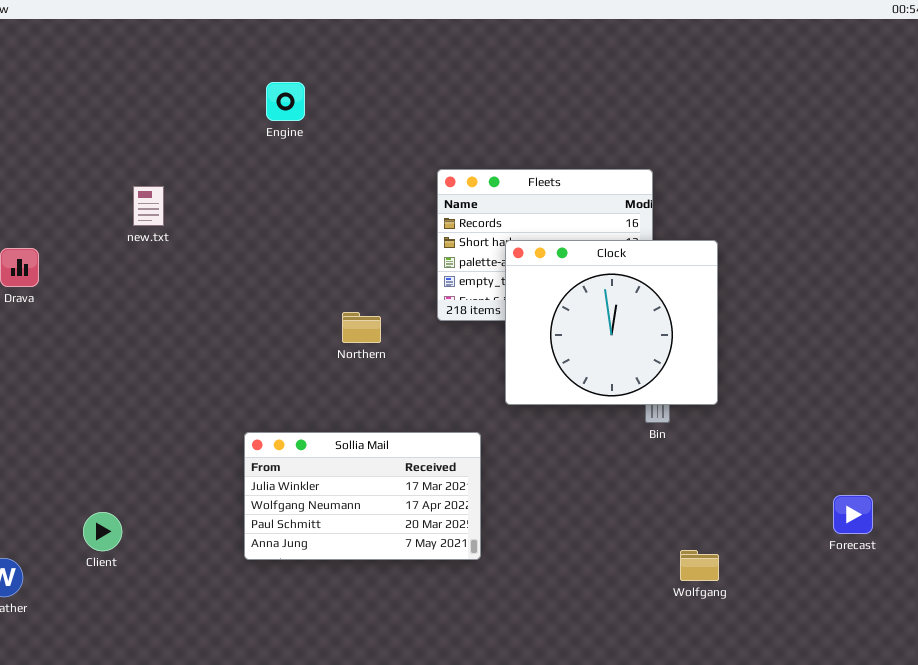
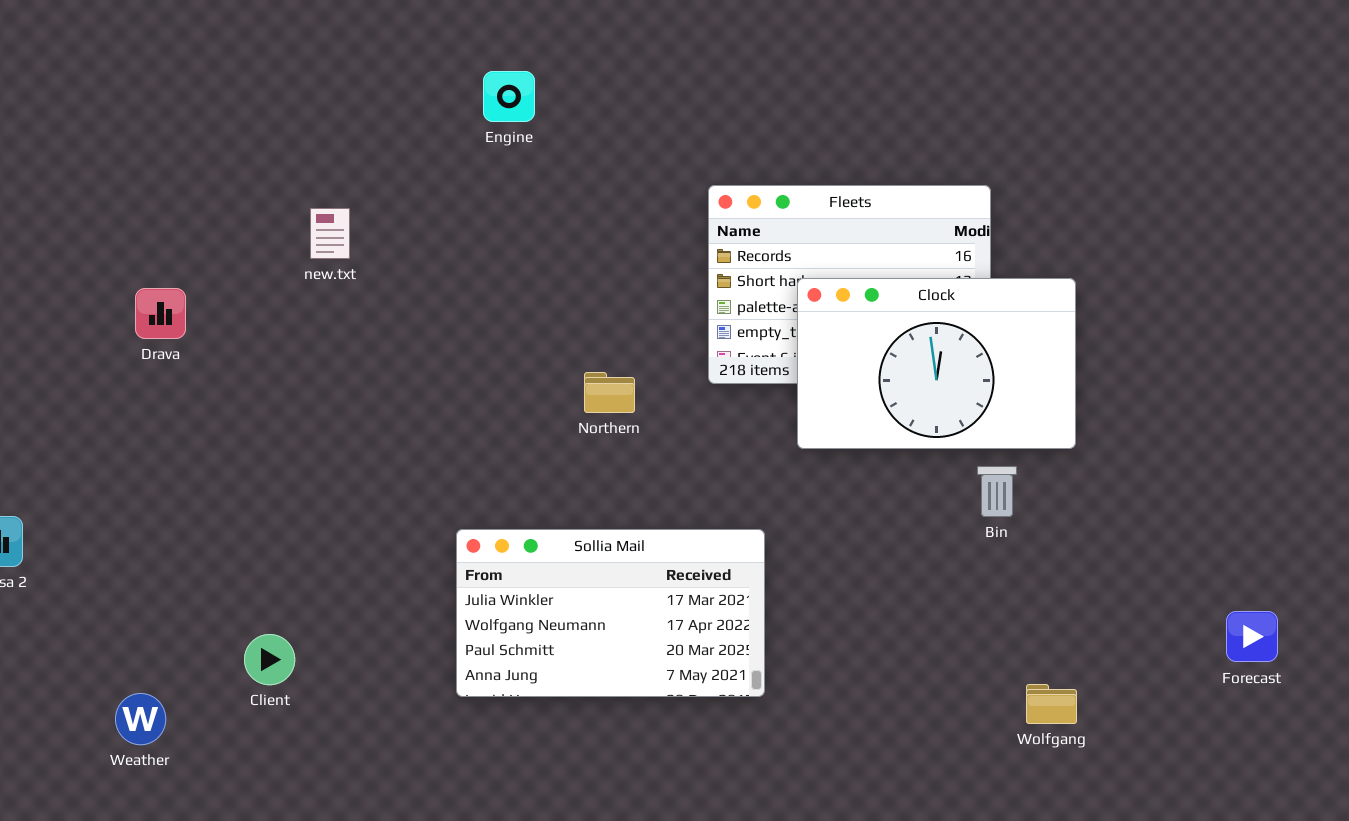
Clock: [505,240,718,405] -> [797,278,1076,449], resized

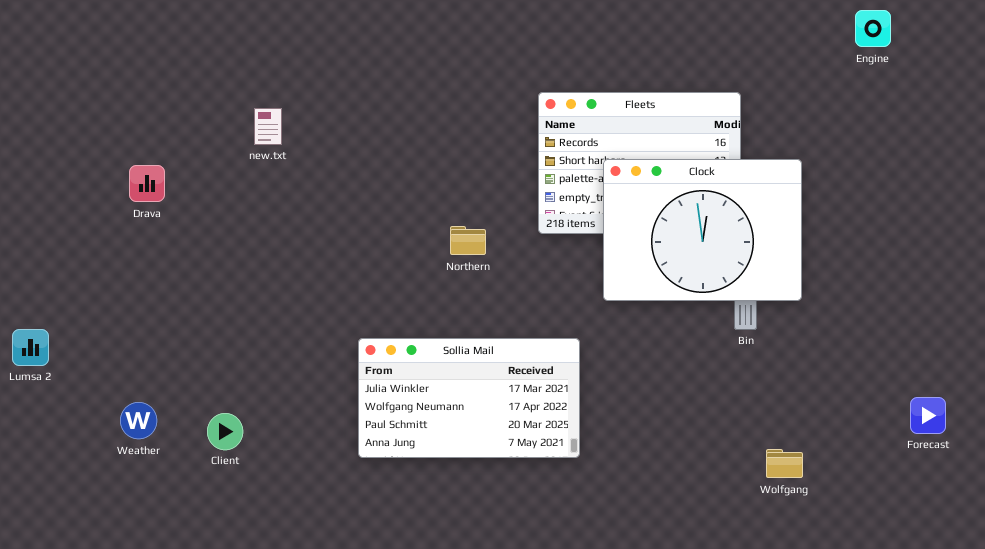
Engine: [483,71,535,122] -> [855,10,891,47], moved
Clock: [797,278,1076,449] -> [603,159,802,301], resized
Weather: [115,693,166,745] -> [120,402,157,439], moved

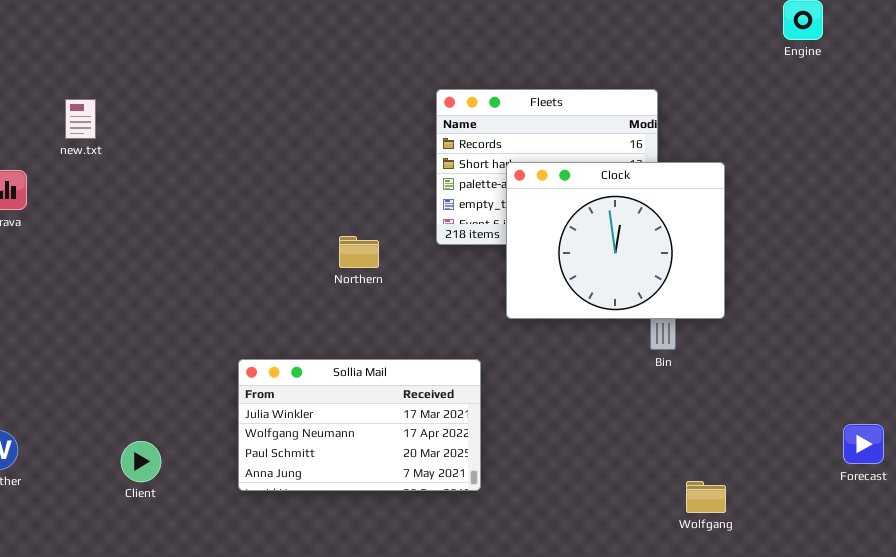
new.txt: [254,108,282,145] -> [65,99,96,139], moved
Client: [207,413,243,450] -> [121,441,161,482], moved

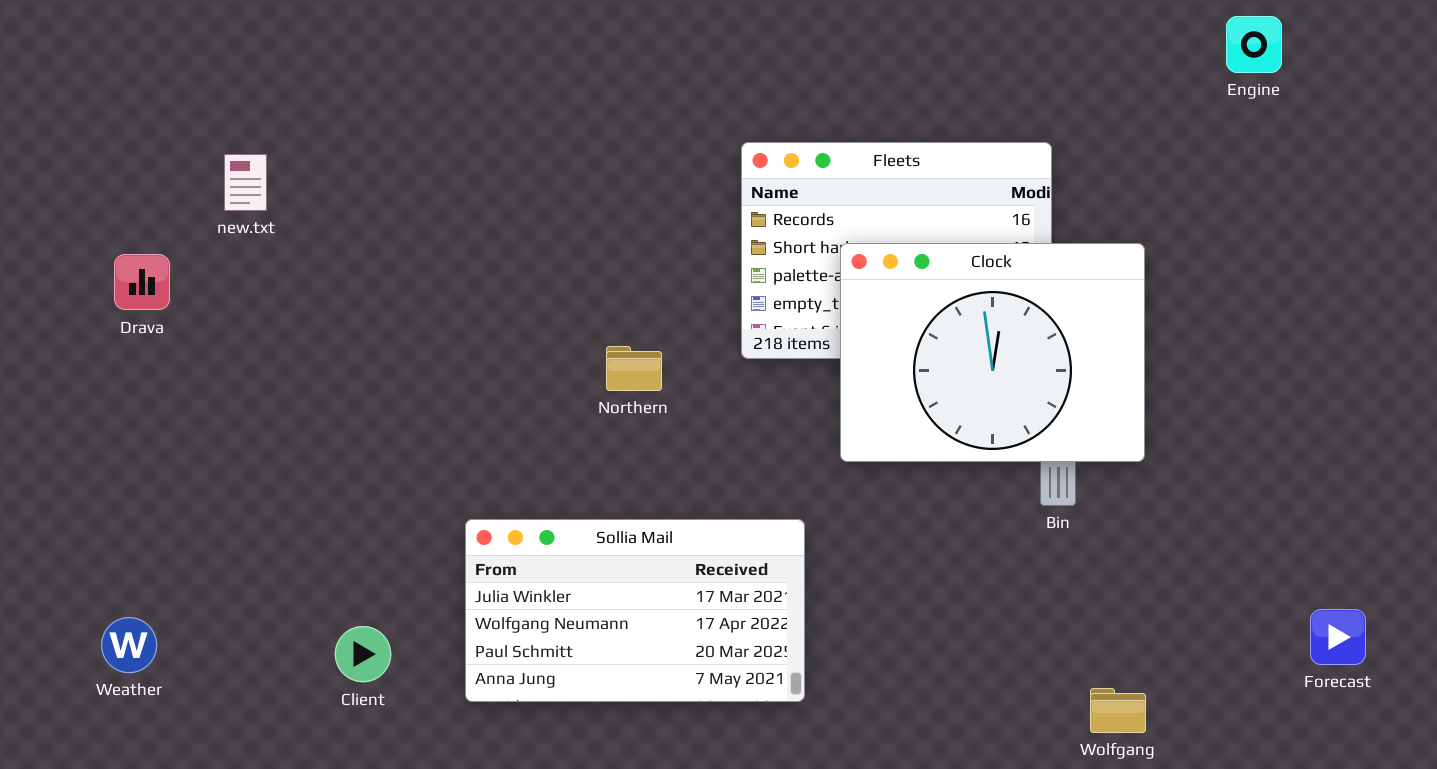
Client: [121,441,161,482] -> [335,626,391,682], moved

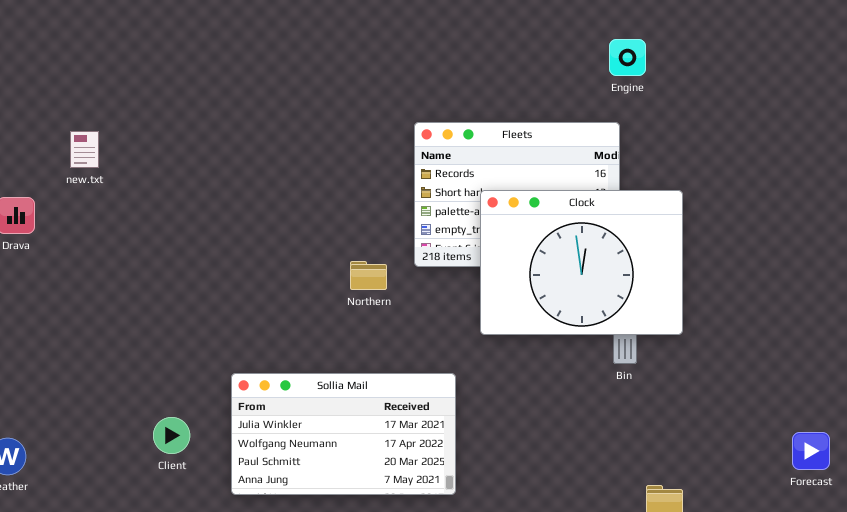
Engine: [1226,16,1282,73] -> [609,39,646,76], moved
Northern: [606,346,662,391] -> [350,261,387,290], moved
Client: [335,626,391,682] -> [153,417,190,454], moved

